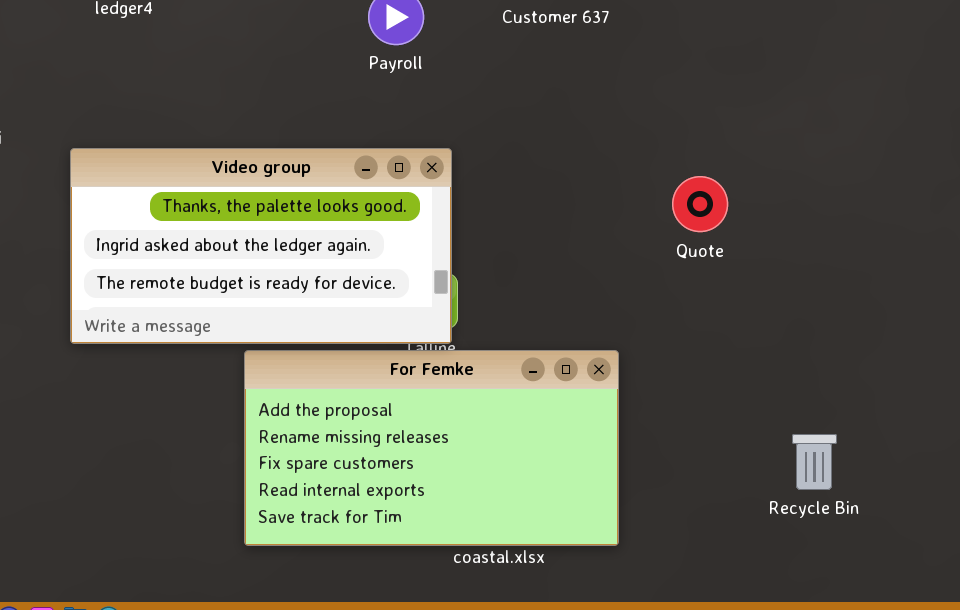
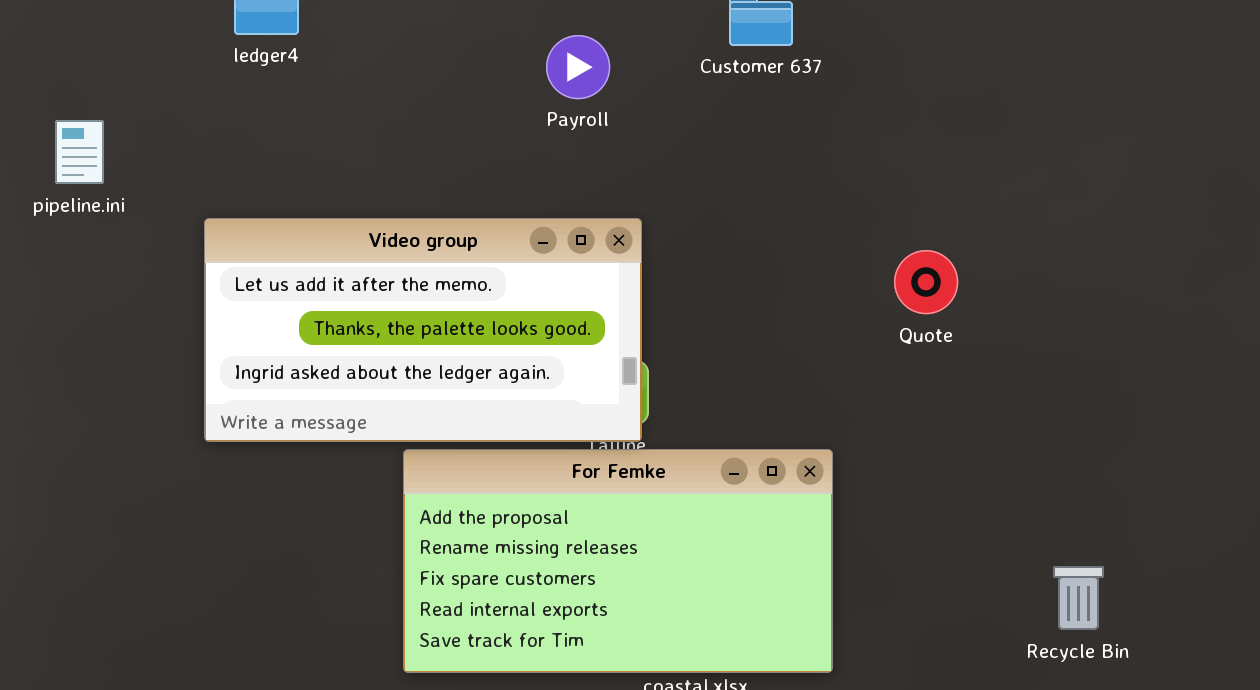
Video group: [70,148,452,344] -> [204,218,642,442], scrolled up 1 row
Recycle Bin: [792,434,837,490] -> [1053,566,1104,630], moved

